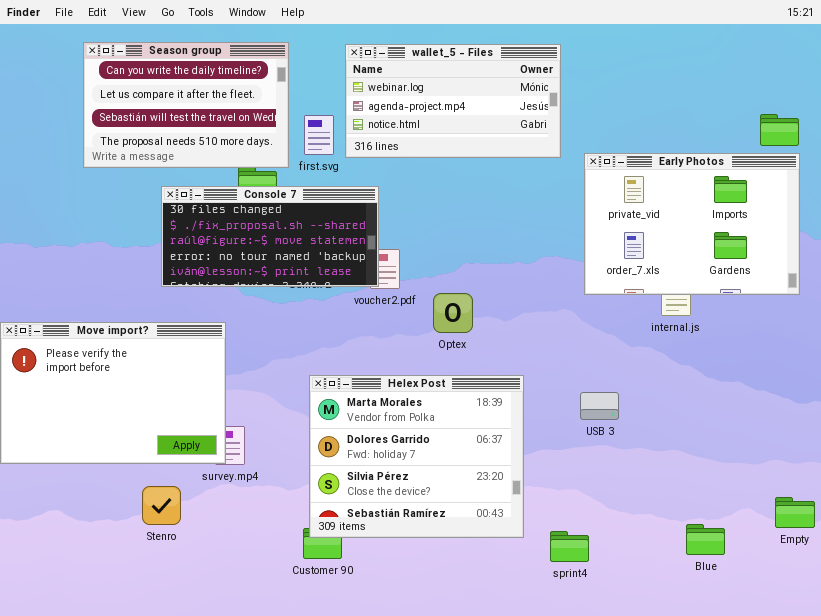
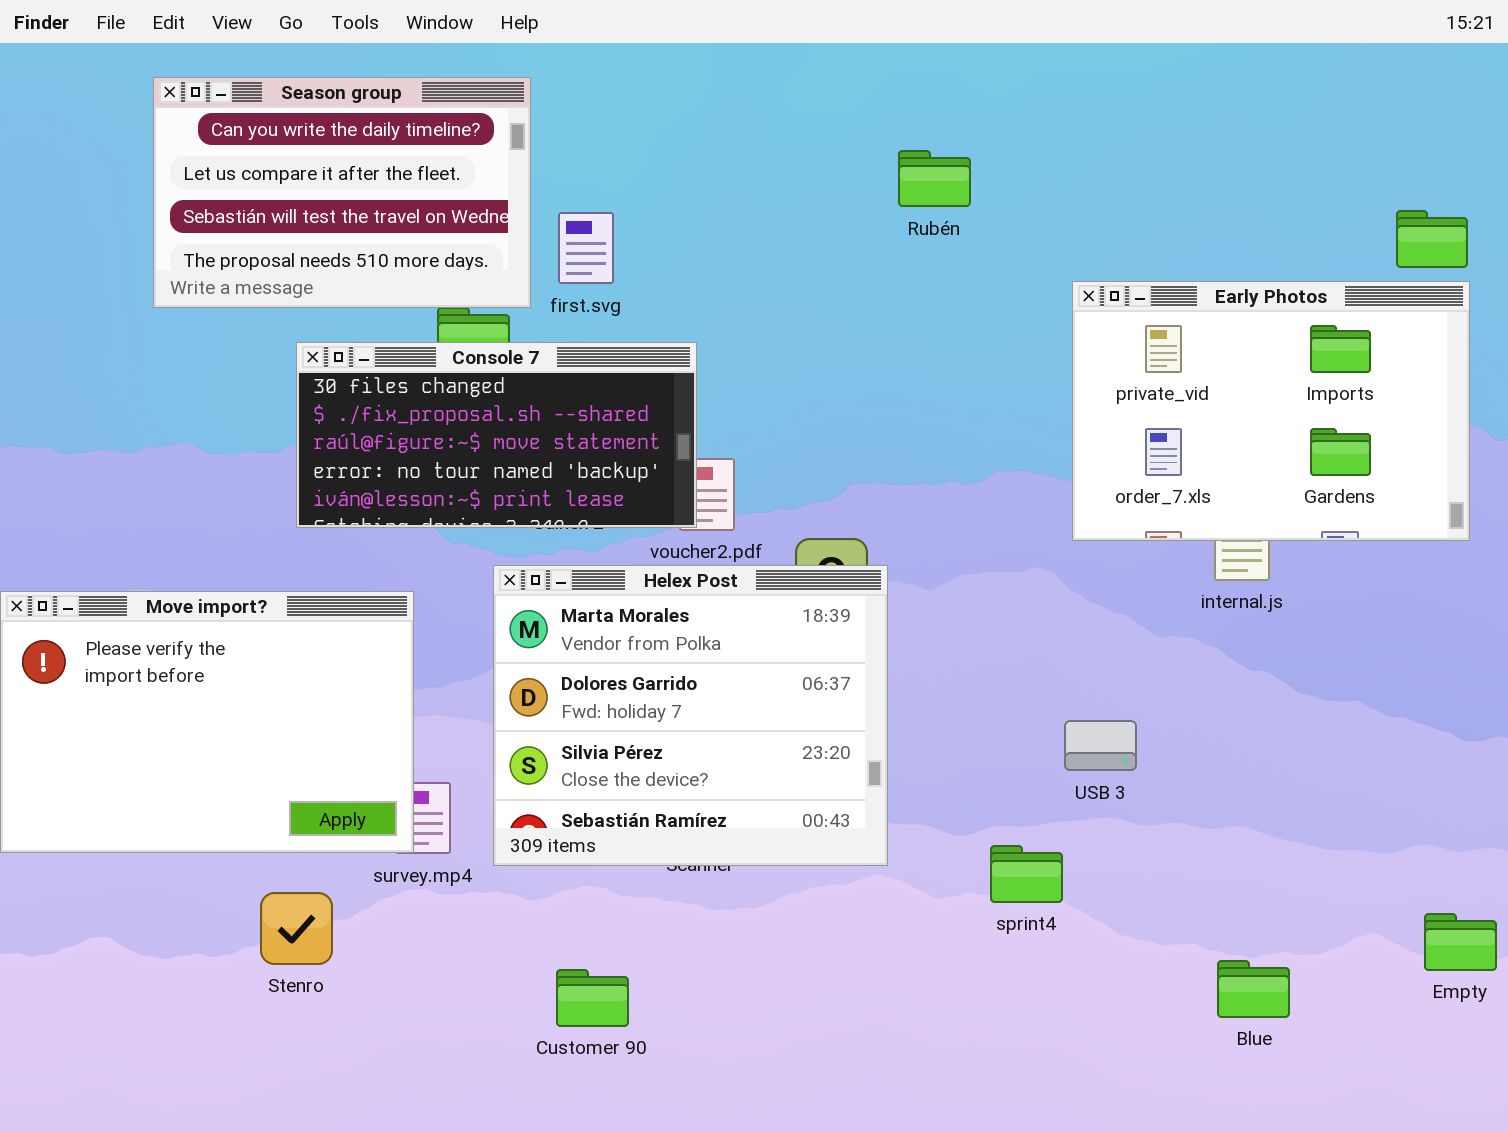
wallet_5 - Files: [345,44,561,158] -> none, closed
Helex Post: [309,375,524,538] -> [493,565,888,866], moved
Blue: [686,524,725,555] -> [1217,960,1290,1018], moved
sprint4: [550,531,589,562] -> [990,845,1063,903], moved

